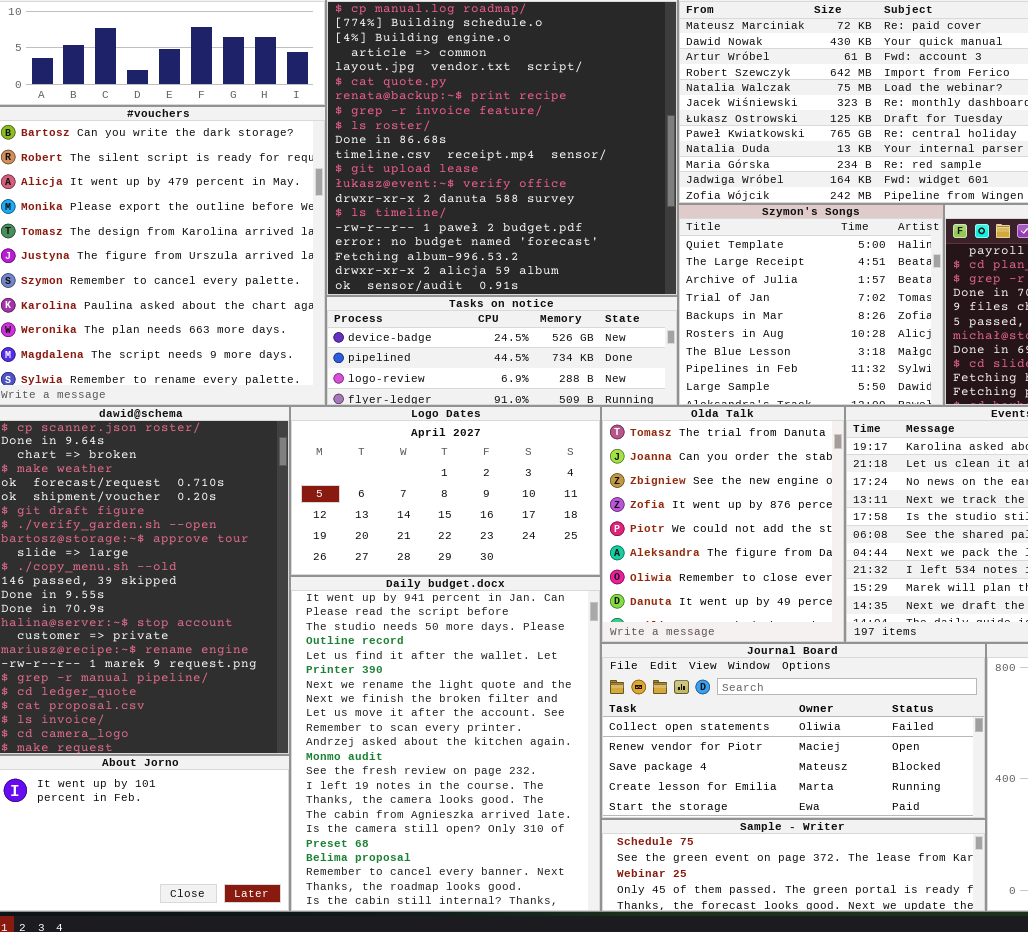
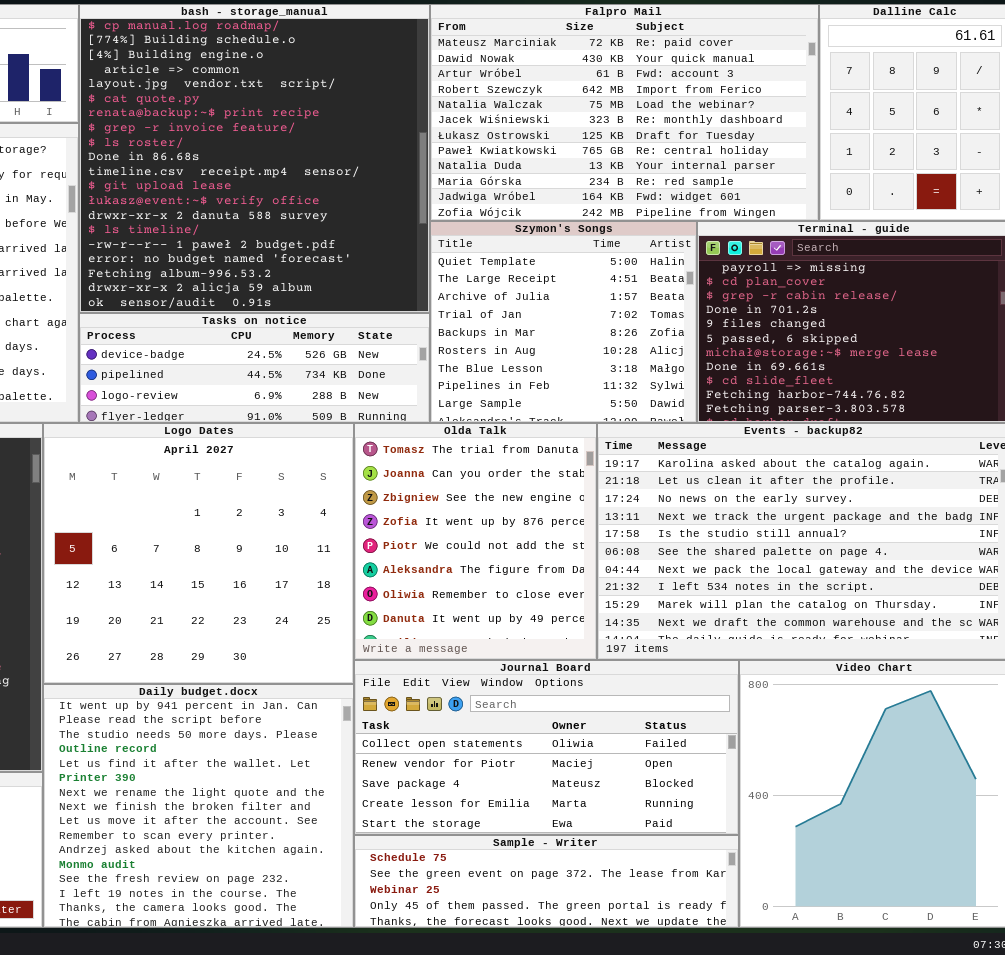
Logo Dates: [290,406,601,576] -> [43,423,354,684], resized
Daily budget.docx: [290,576,601,912] -> [43,684,354,928], resized

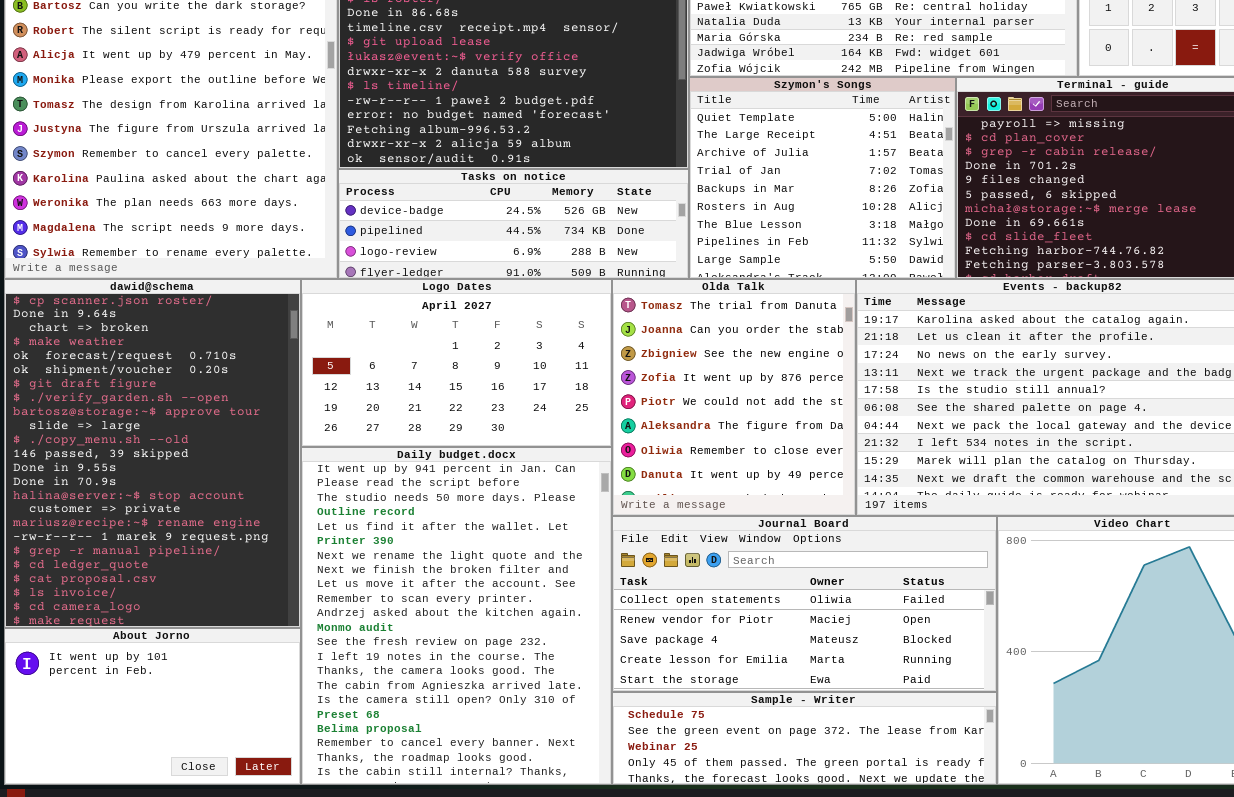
Logo Dates: [43,423,354,684] -> [301,279,612,447], resized
Daily budget.docx: [43,684,354,928] -> [301,447,612,785], resized

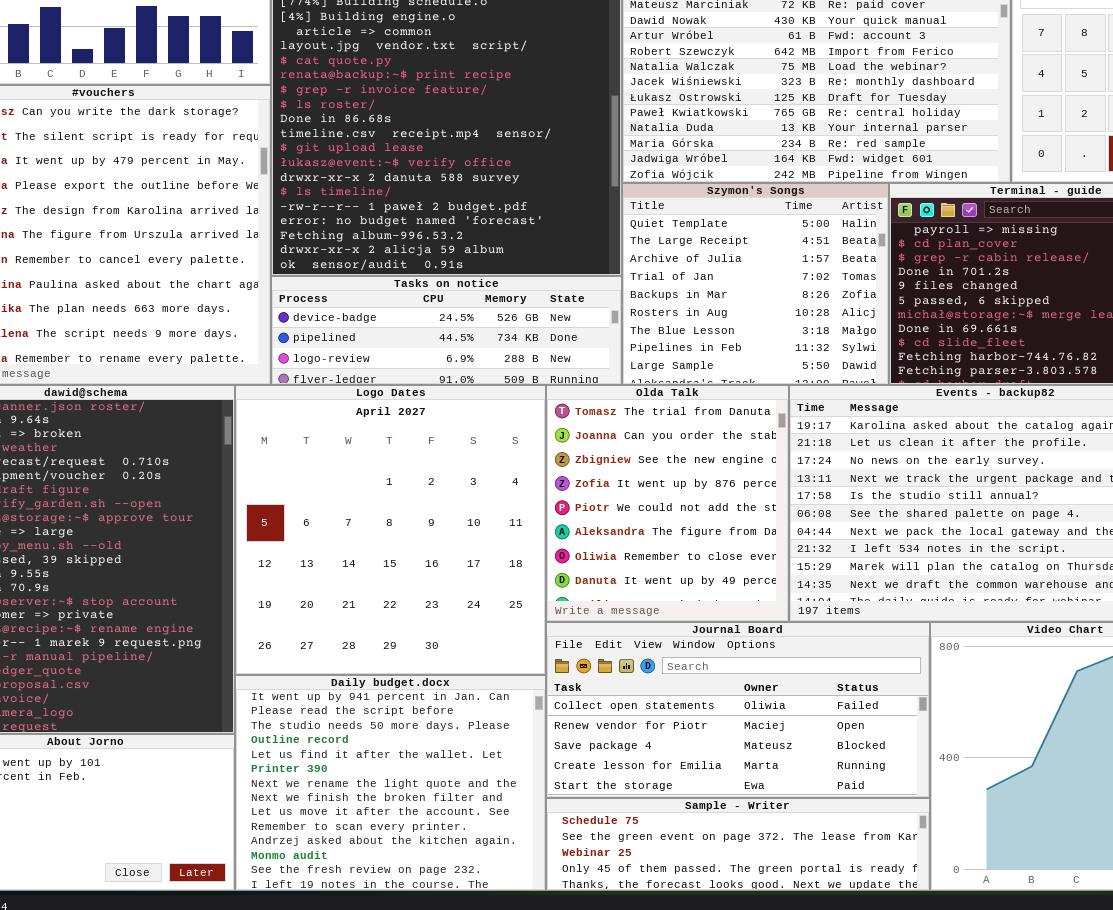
Logo Dates: [301,279,612,447] -> [235,385,546,675], resized
Daily budget.docx: [301,447,612,785] -> [235,675,546,891], resized

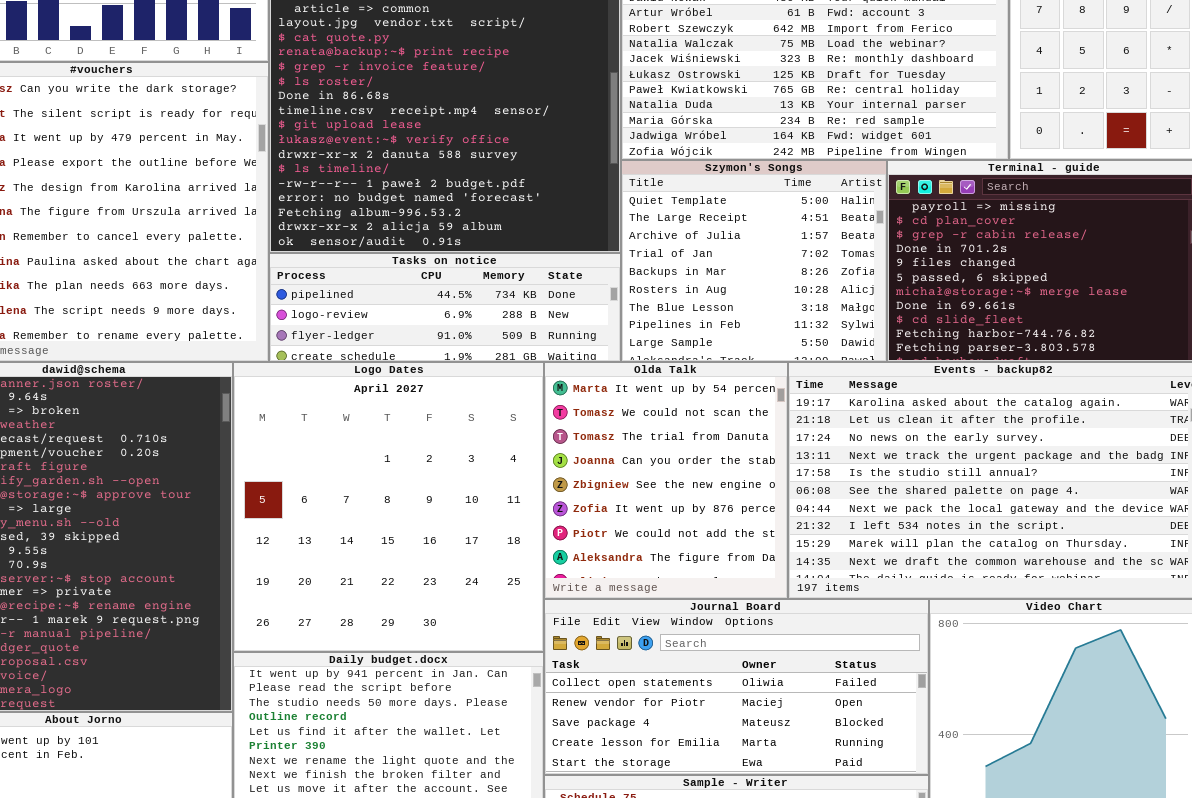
Tasks on notice: [271,276,622,385] -> [269,253,621,362], scrolled down 1 row
Olda Talk: [546,385,789,622] -> [544,362,788,599], scrolled up 2 rows

